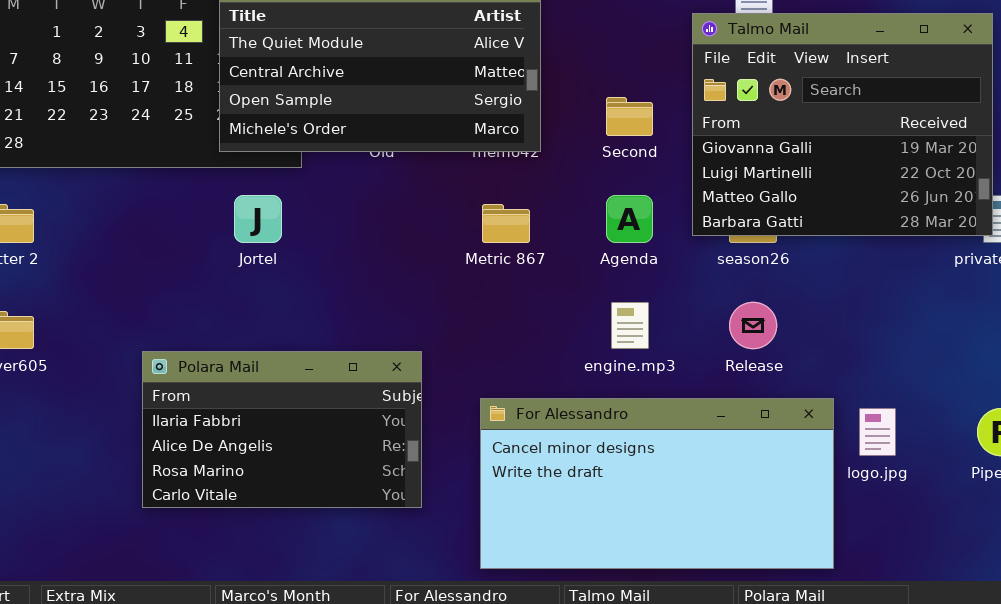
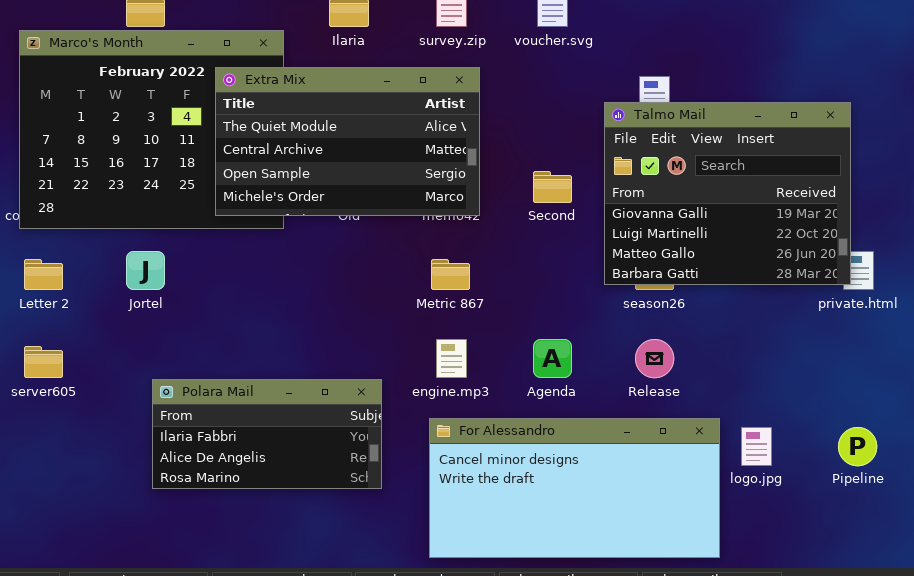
Jortel: [234,195,282,243] -> [126,251,165,290], moved
Agenda: [606,195,653,243] -> [533,339,572,378], moved
engine.mp3: [611,302,649,349] -> [436,339,467,378], moved
Polara Mail: [142,351,422,508] -> [152,379,382,489], resized

